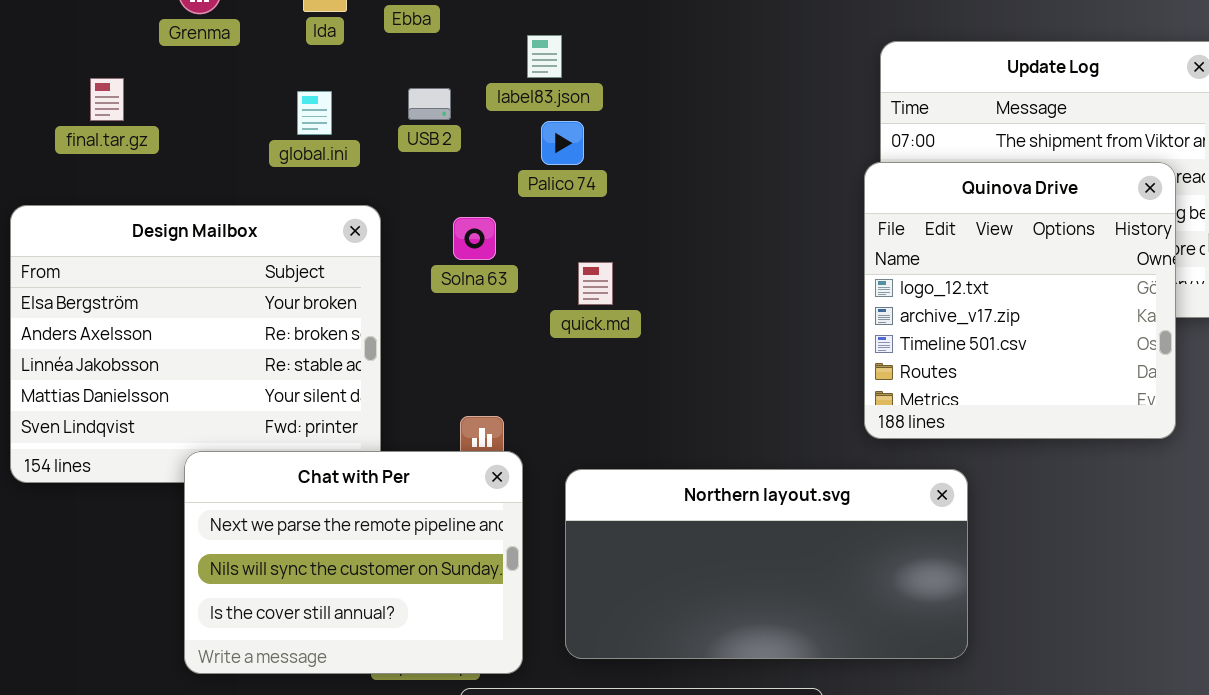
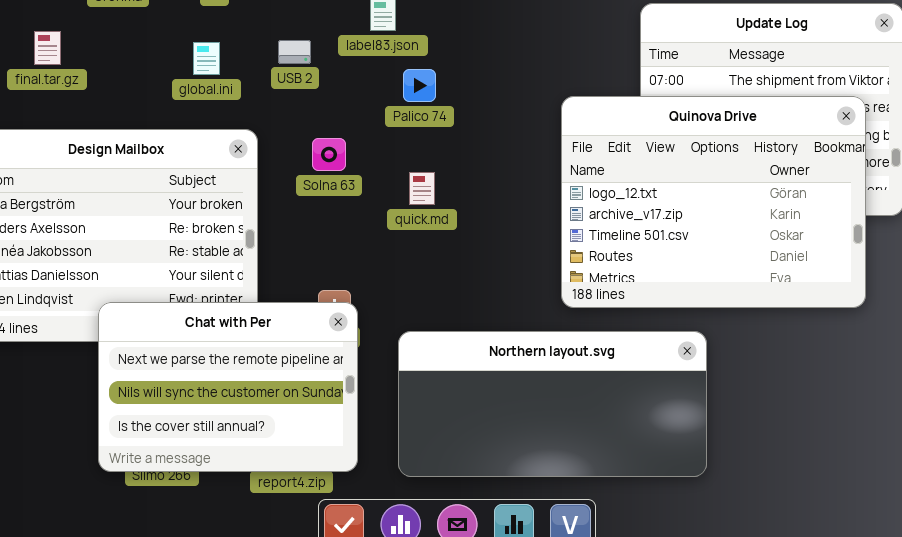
Palico 74: [541,121,584,165] -> [403,69,436,102], moved
Quinova Drive: [864,162,1176,439] -> [561,96,866,308], resized
Chat with Per: [184,451,523,674] -> [98,302,358,472], moved

